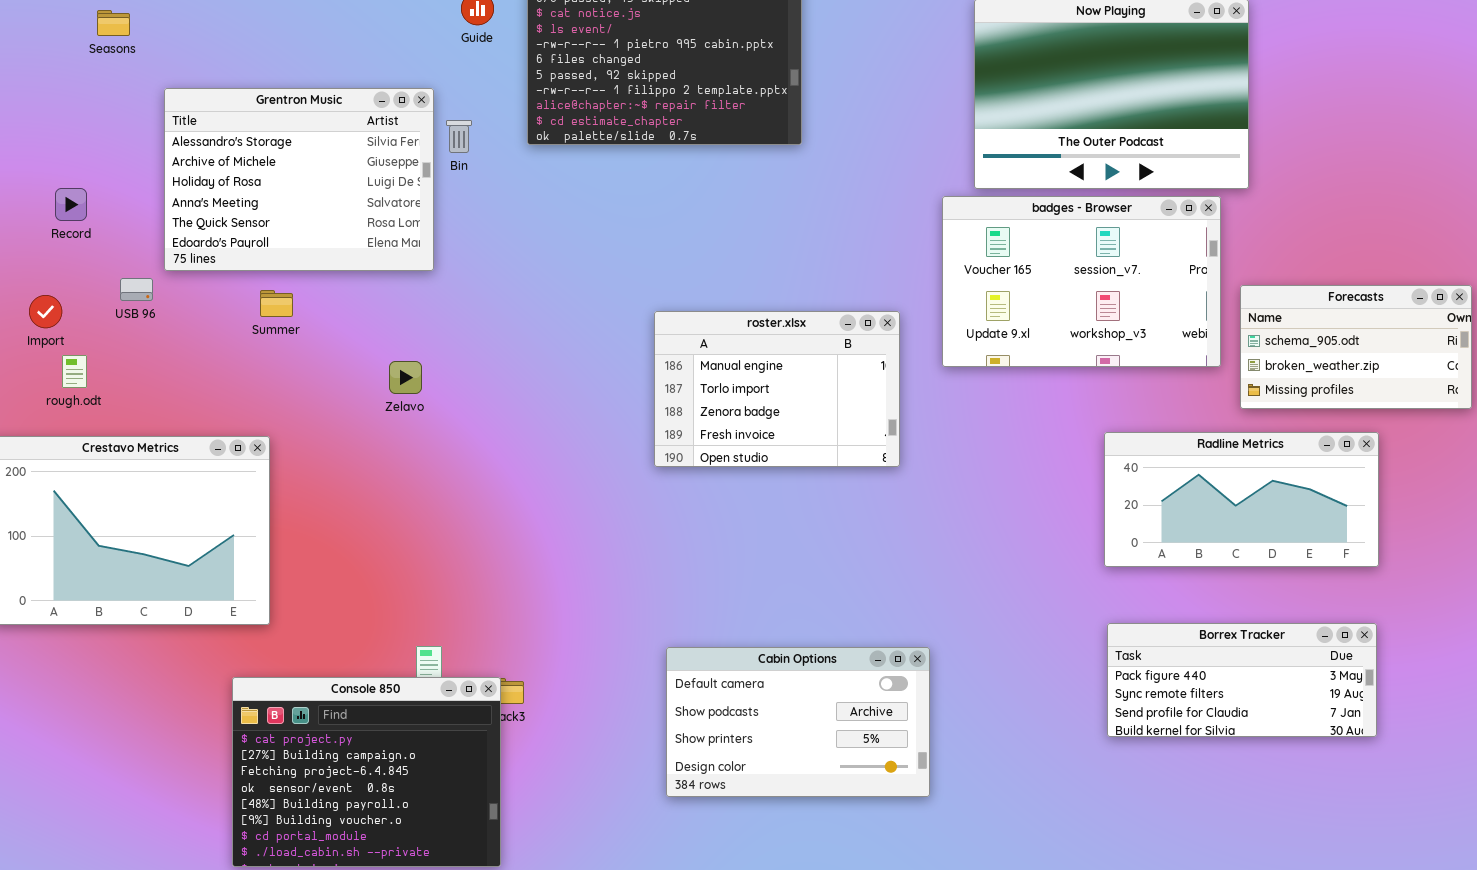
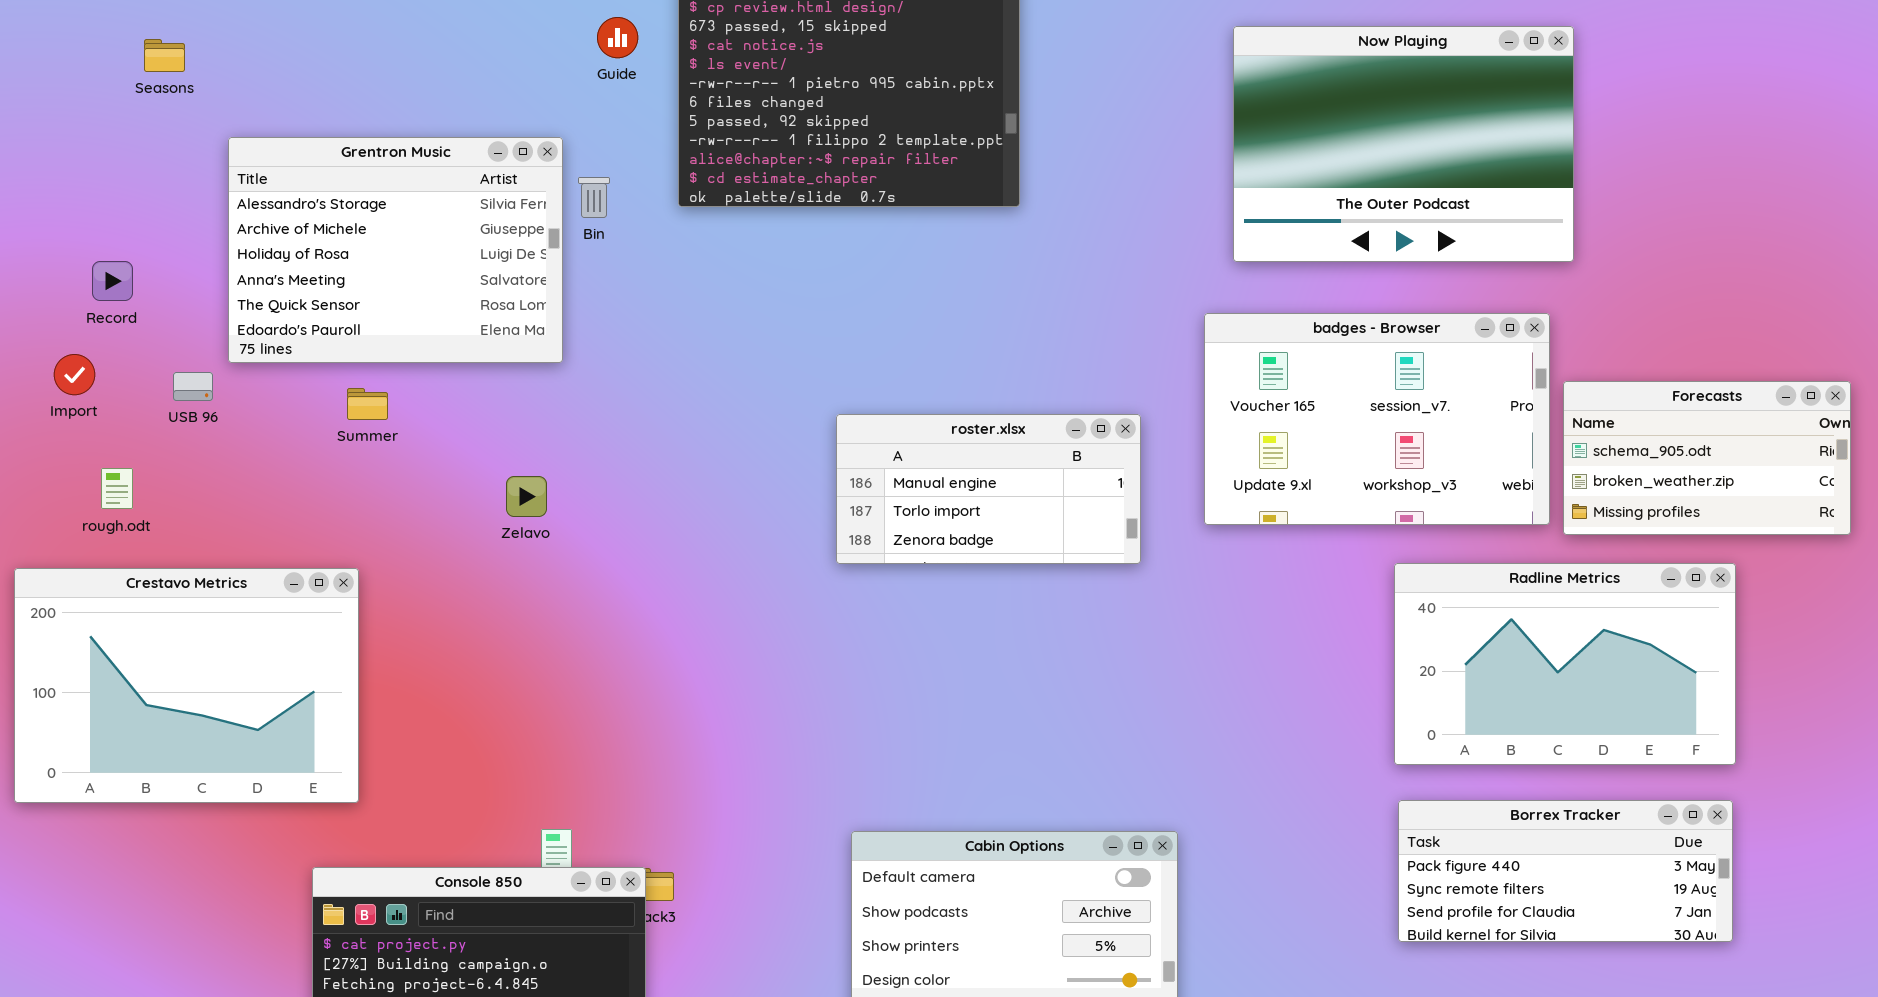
badges - Browser: [942,196,1221,367] -> [1204,313,1550,525], moved
Import: [29,295,62,328] -> [54,354,95,395], moved
roster.xlsx: [654,311,900,467] -> [836,414,1141,564], resized
Radline Metrics: [1104,432,1379,567] -> [1394,563,1736,765], resized

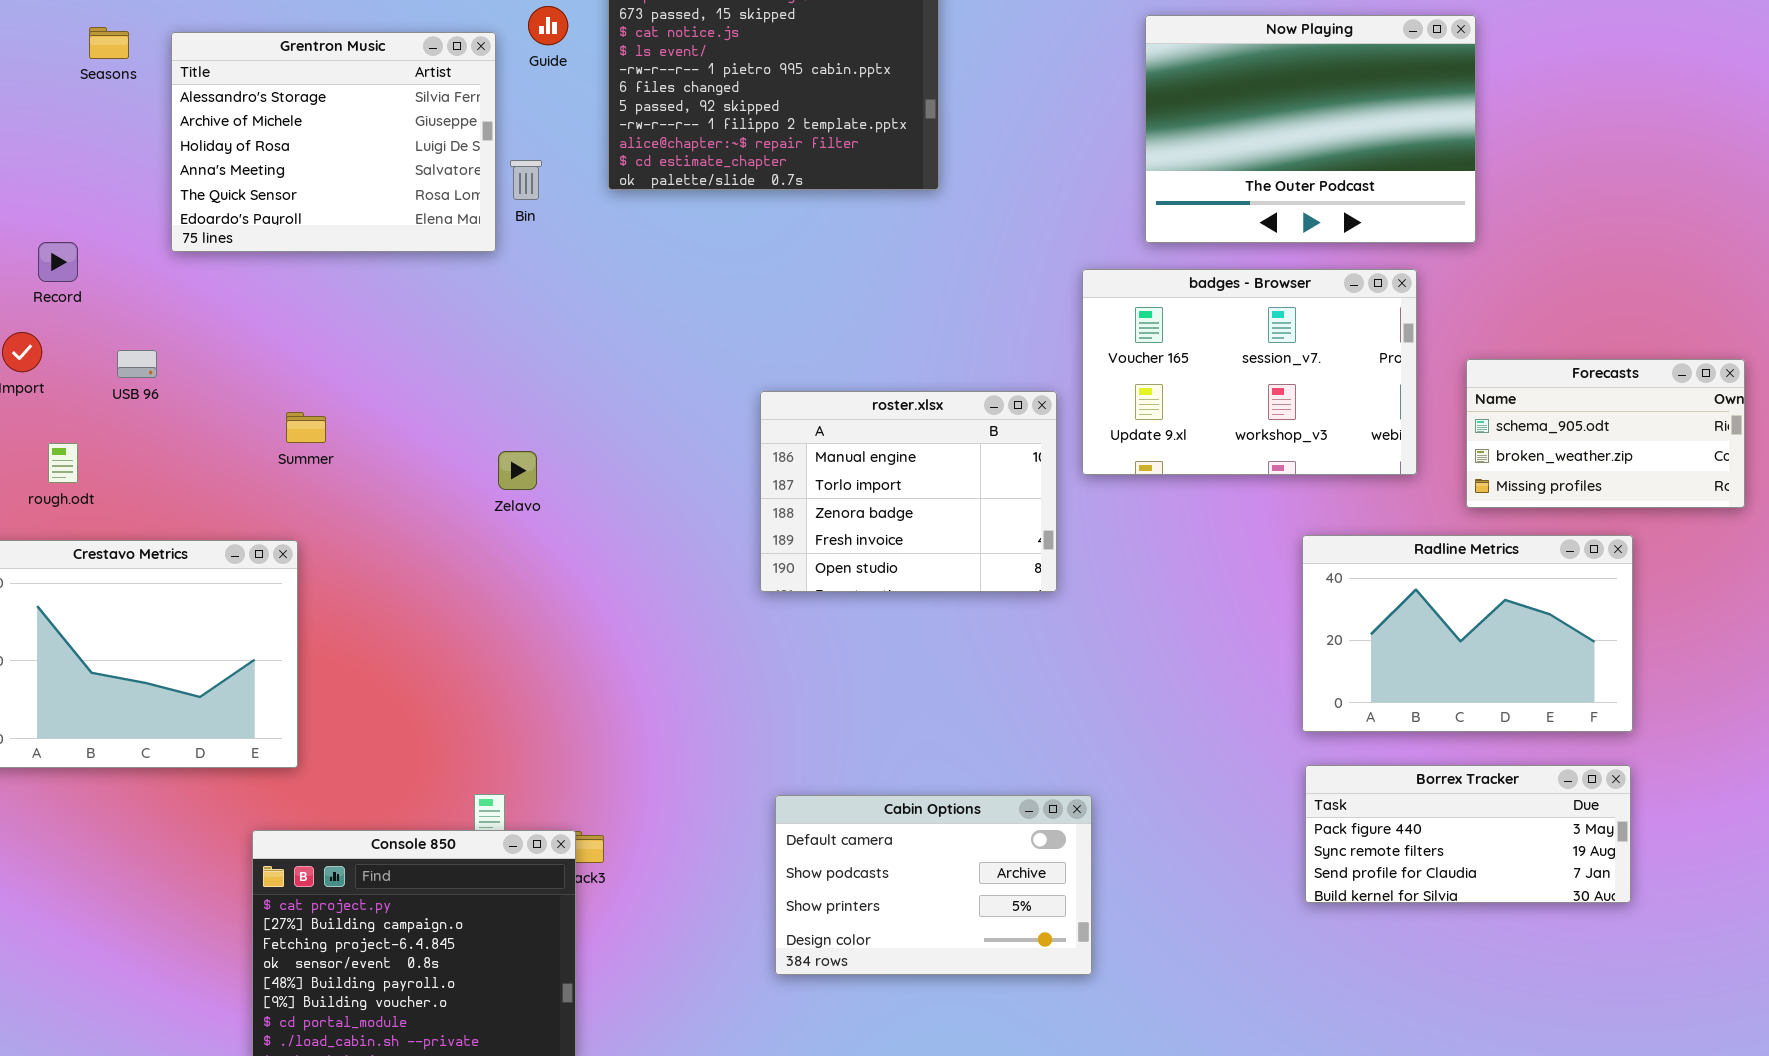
Grentron Music: [228,137,563,363] -> [171,32,496,252], moved
badges - Browser: [1204,313,1550,525] -> [1082,269,1417,475], moved
Summer: [347,388,388,420] -> [286,412,326,443], moved
roster.xlsx: [836,414,1141,564] -> [760,391,1057,592], resized
Zelavo: [506,476,547,517] -> [498,451,537,490], moved

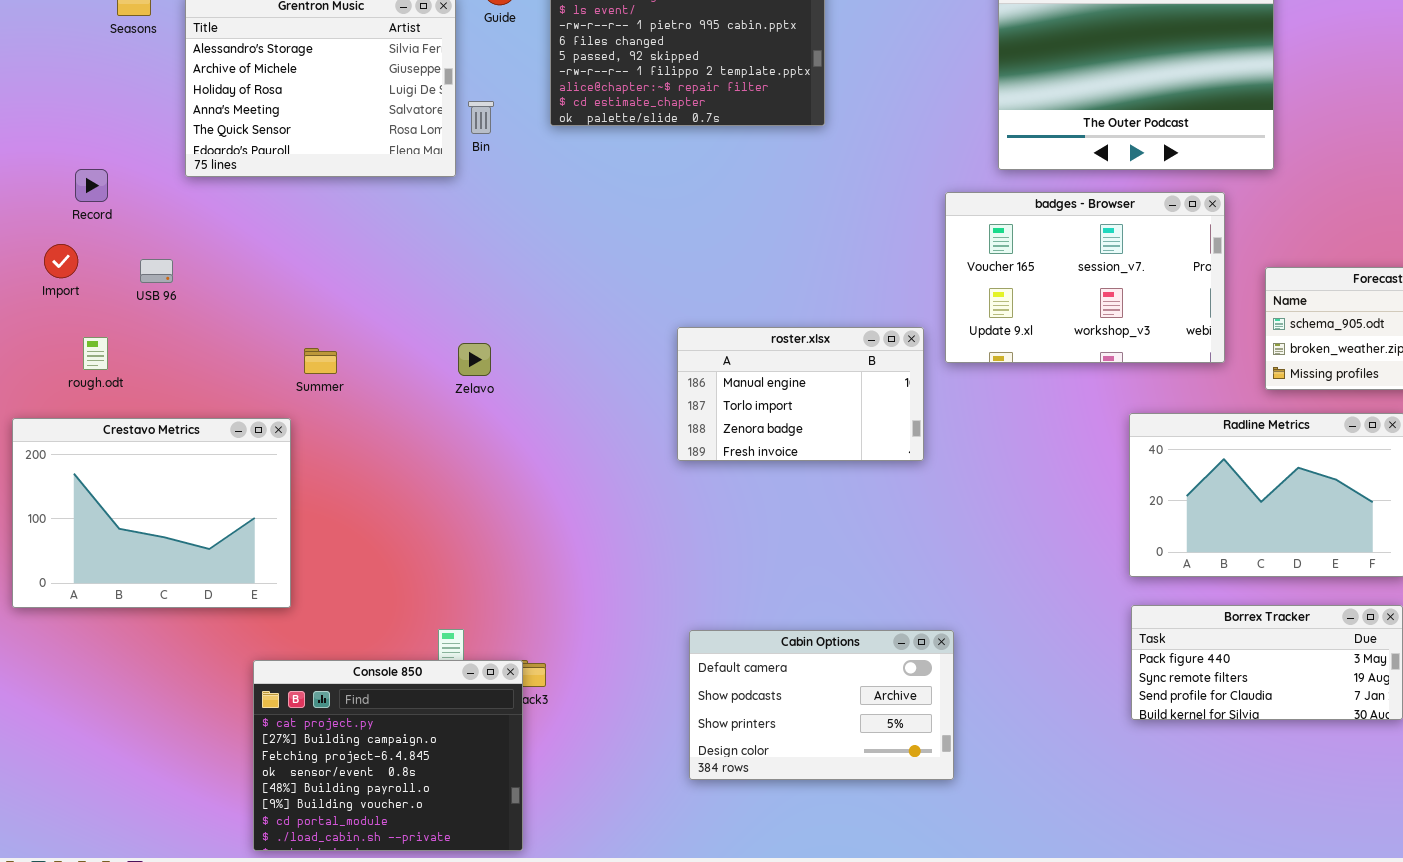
roster.xlsx: [760,391,1057,592] -> [677,327,924,461], resized
Summer: [286,412,326,443] -> [304,348,337,374], moved

